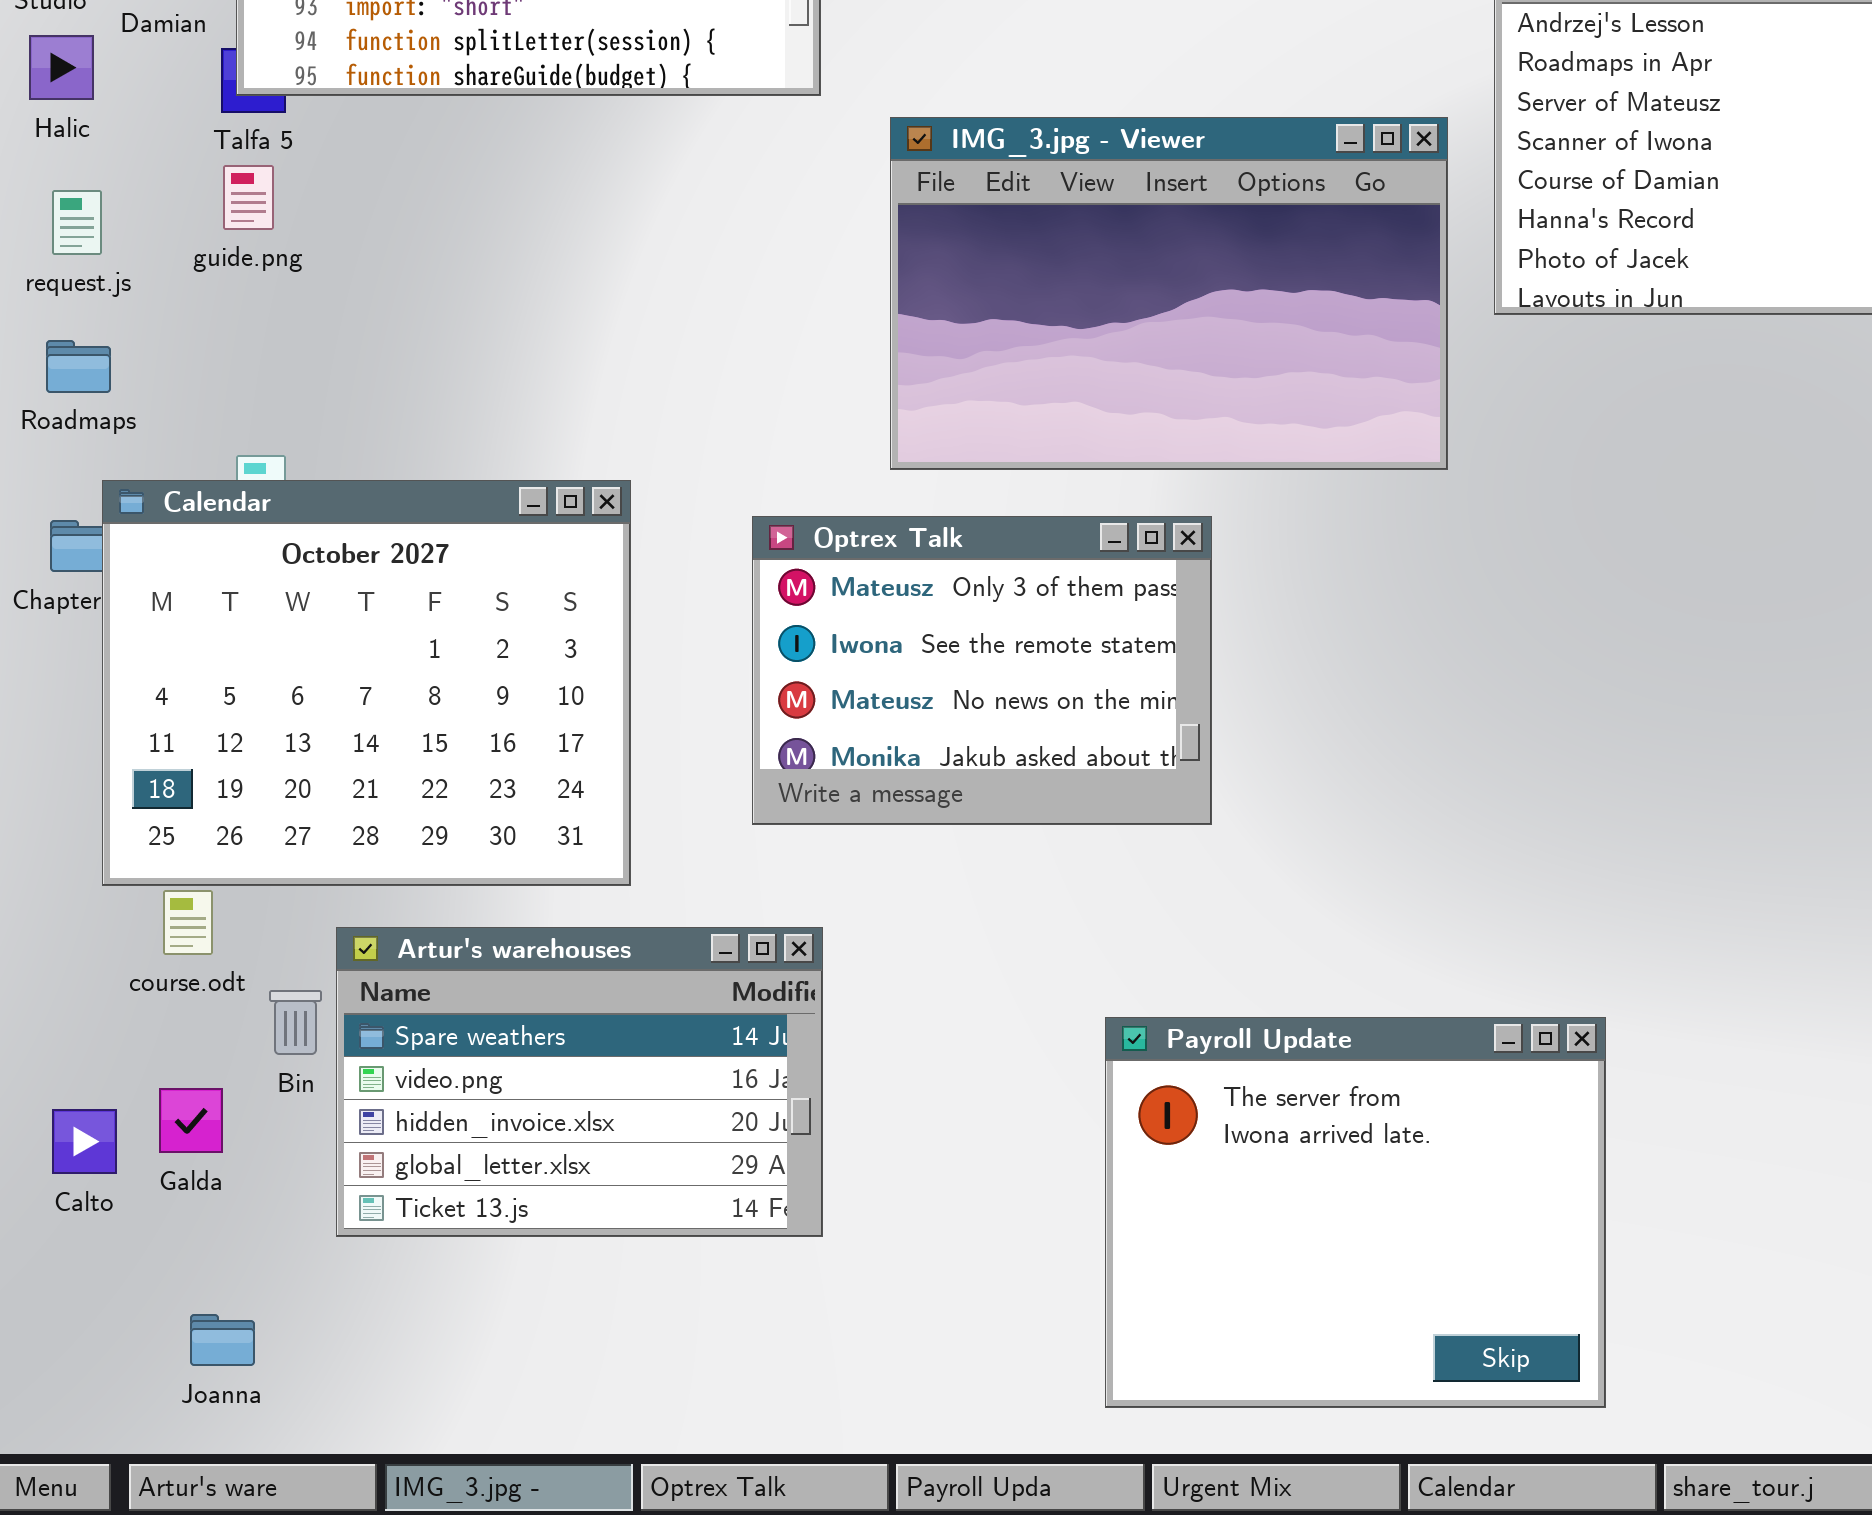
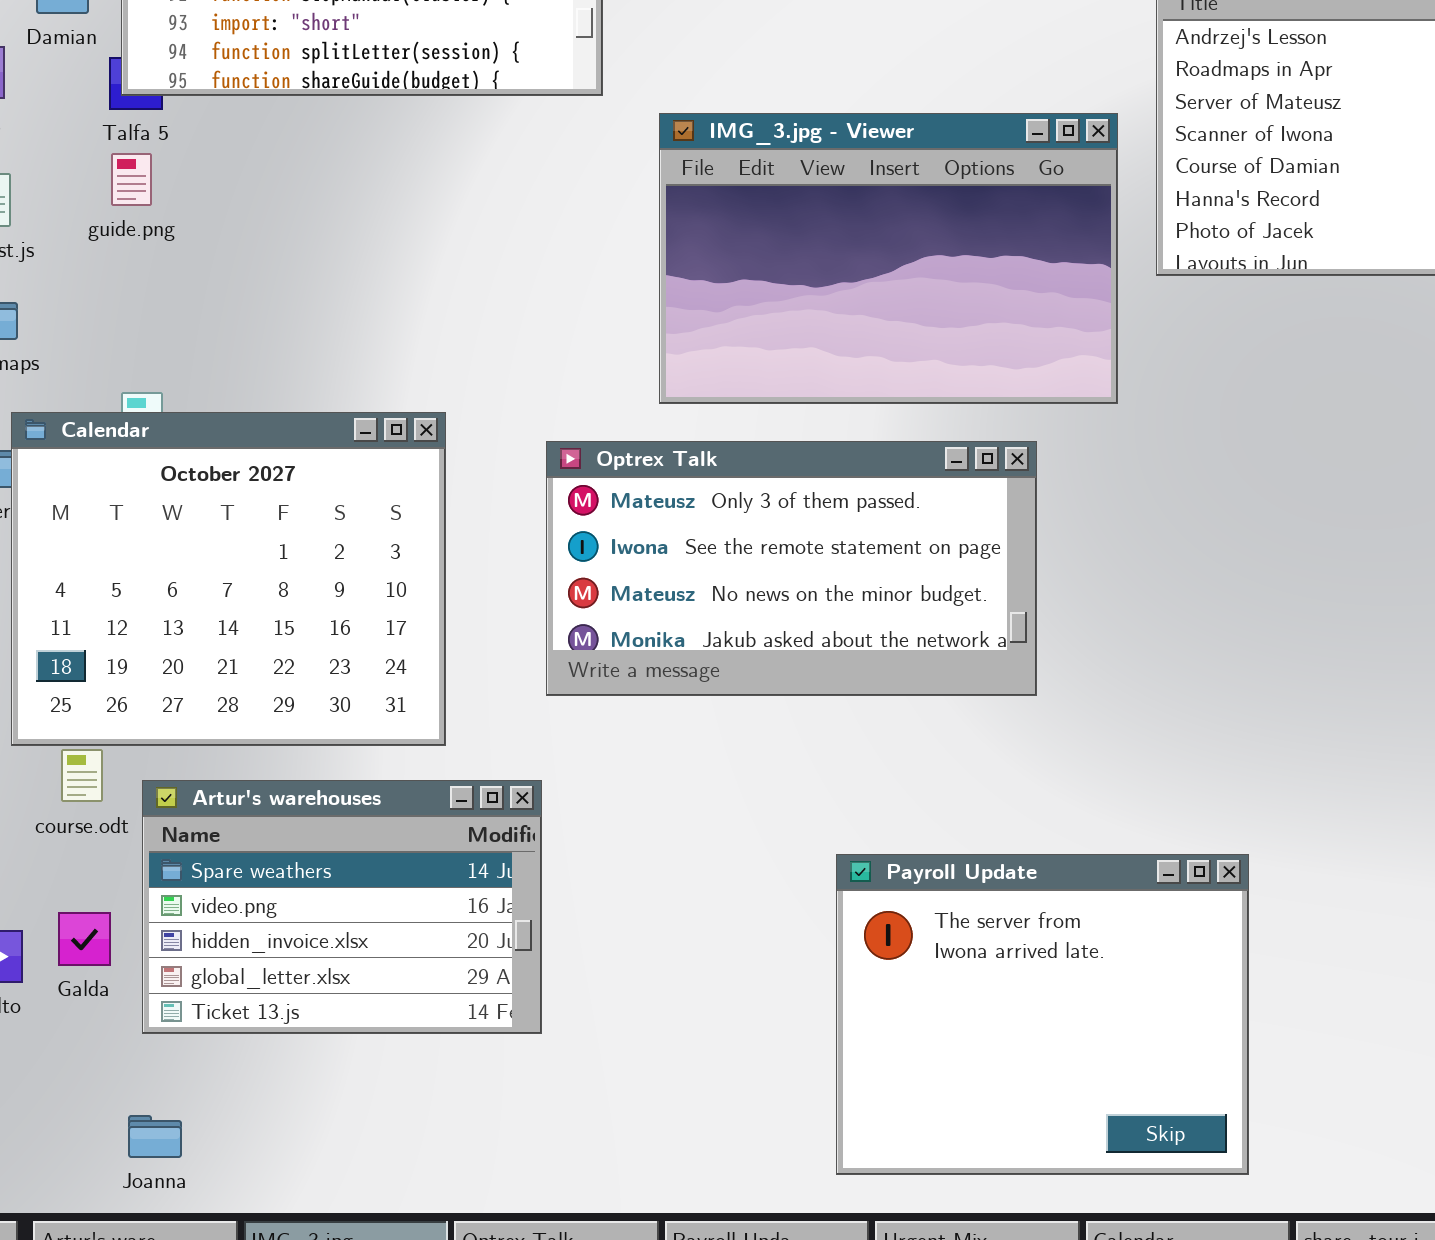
Optrex Talk: [752,516,1212,825] -> [546,441,1037,696], resized
Artur's warehouses: [336,927,823,1237] -> [142,780,542,1034], moved
Joanna: [190,1314,255,1366] -> [128,1115,182,1158], moved

